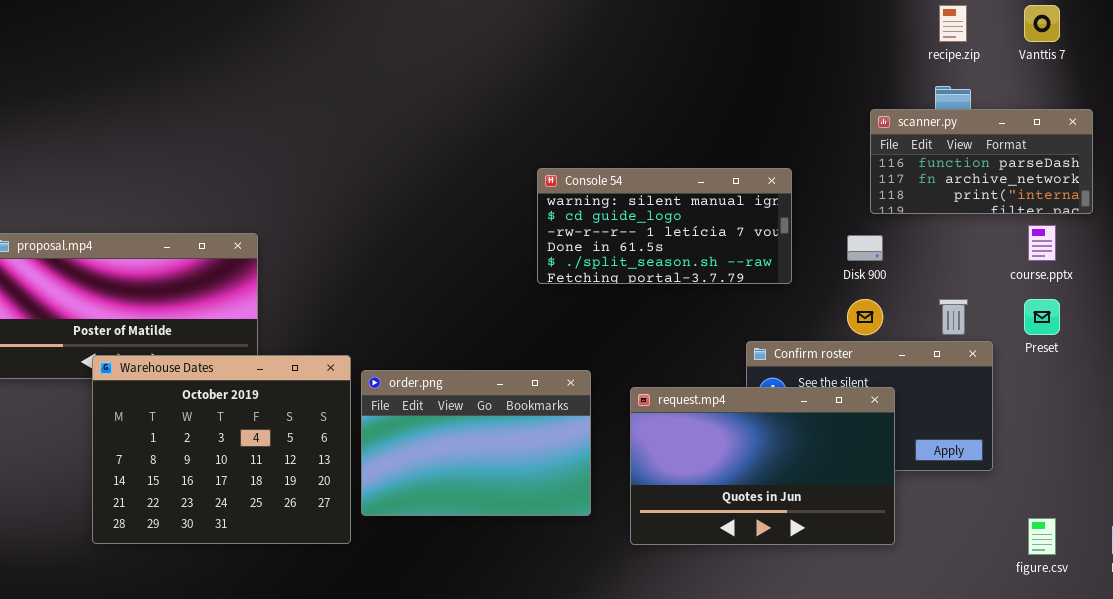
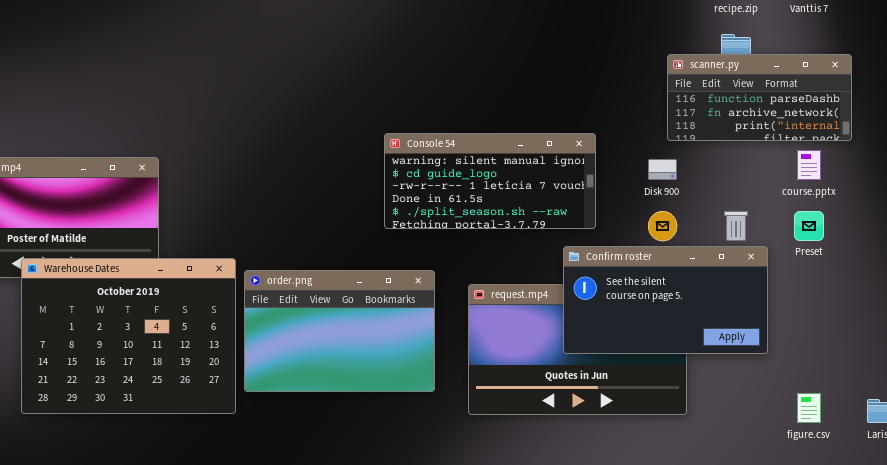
Console 54: [537,168,792,284] -> [384,133,596,229], moved
Confirm roster: [746,341,993,471] -> [563,246,768,354], raised

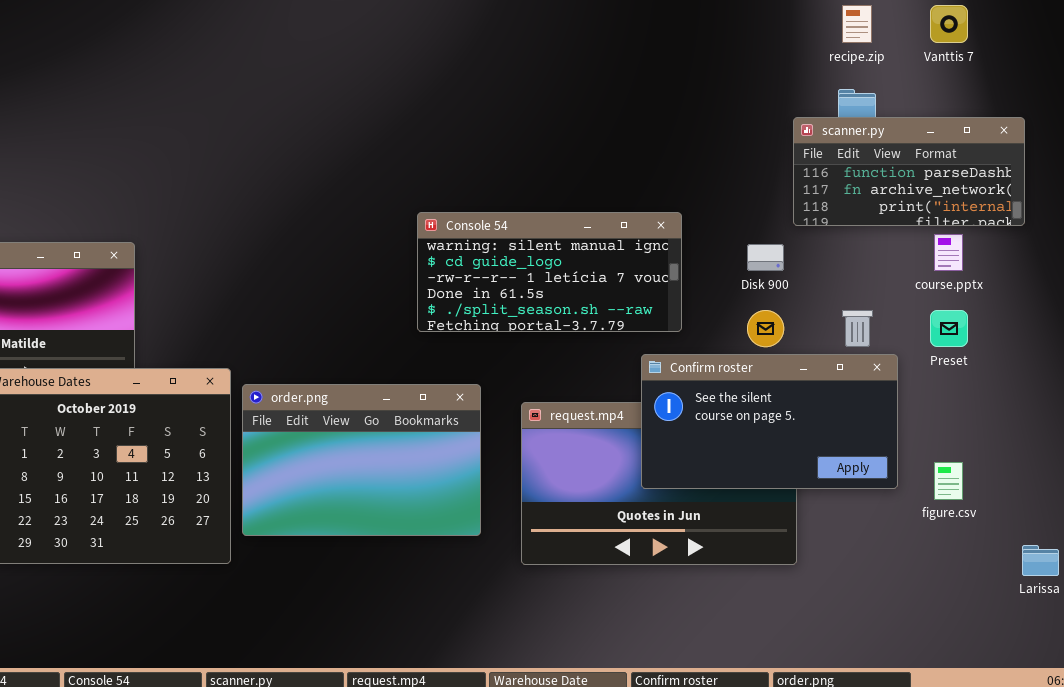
scanner.py: [667,54,852,141] -> [793,117,1025,226], moved
figure.csv: [797,393,821,423] -> [934,462,963,500], moved

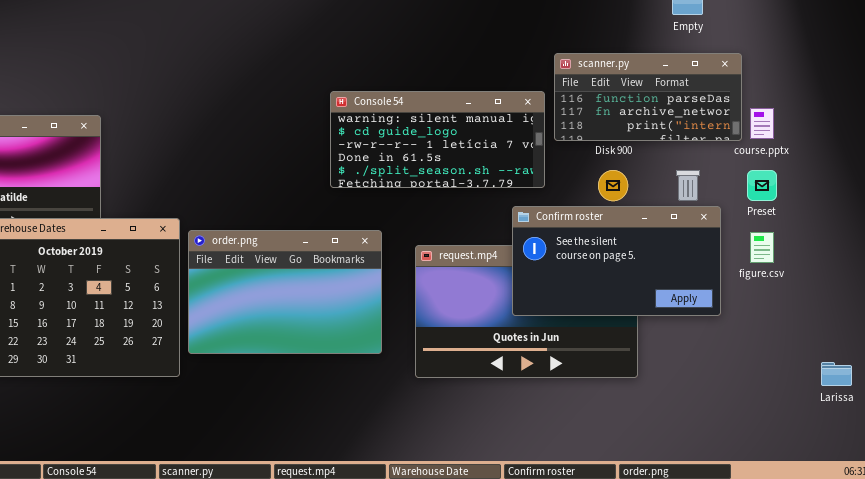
scanner.py: [793,117,1025,226] -> [554,53,742,141], moved
figure.csv: [934,462,963,500] -> [750,232,774,263], moved

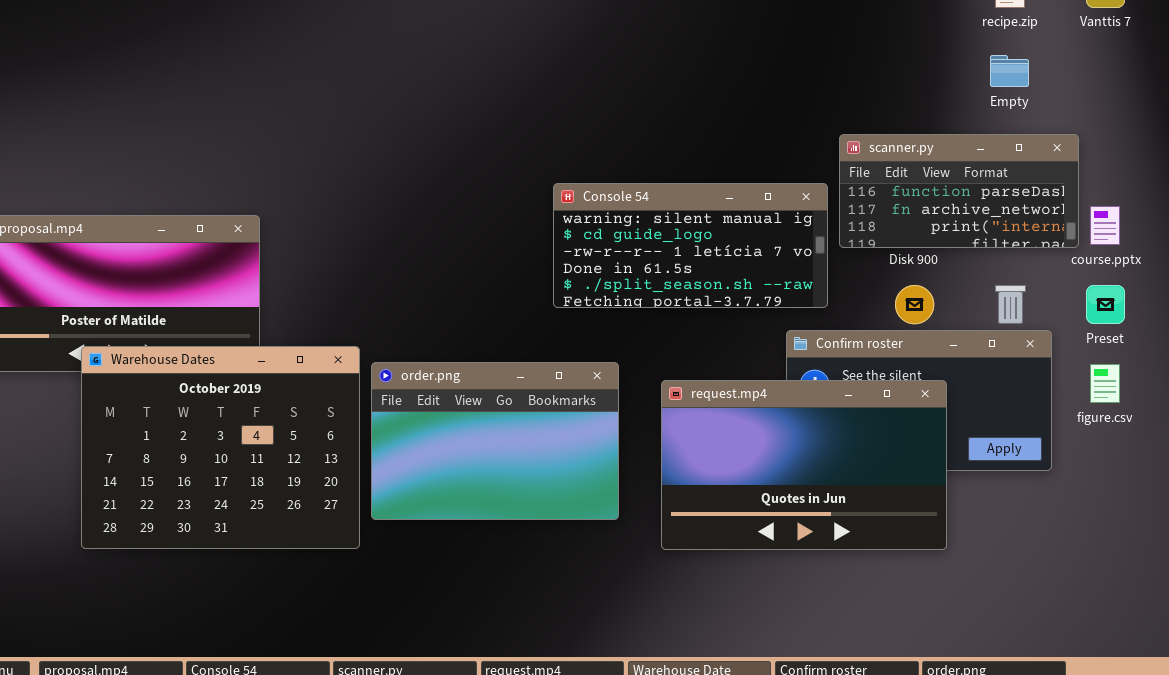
request.mp4: [415,245,638,378] -> [661,380,947,550], raised

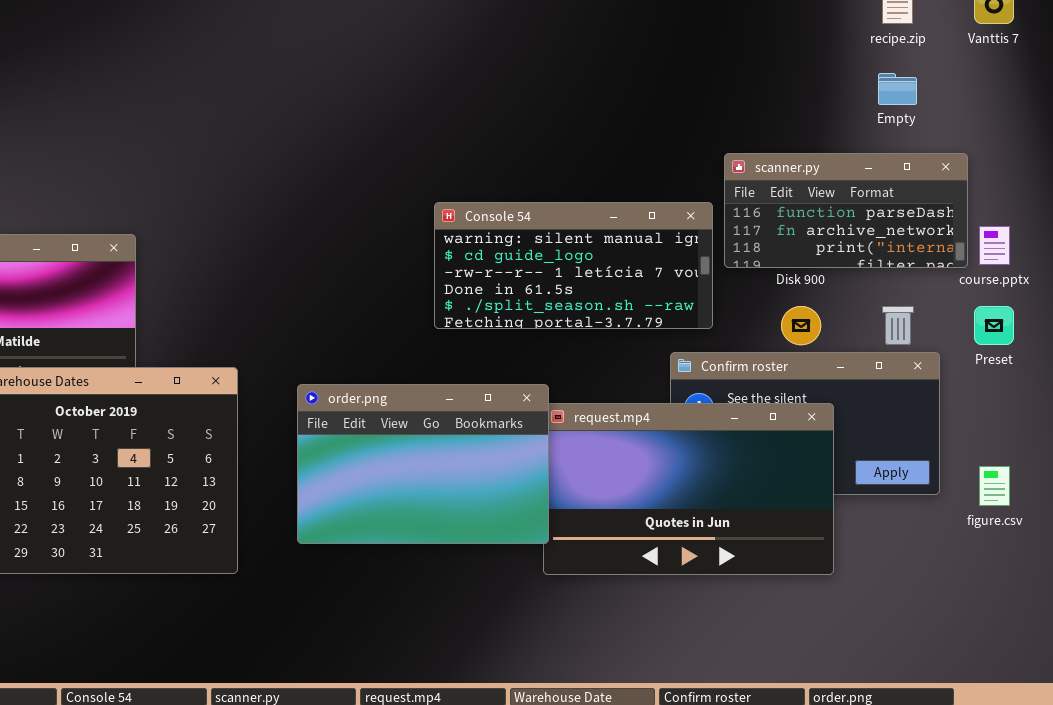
order.png: [371,362,619,520] -> [297,384,549,544], moved
figure.csv: [1090,364,1120,403] -> [979,466,1010,506], moved

